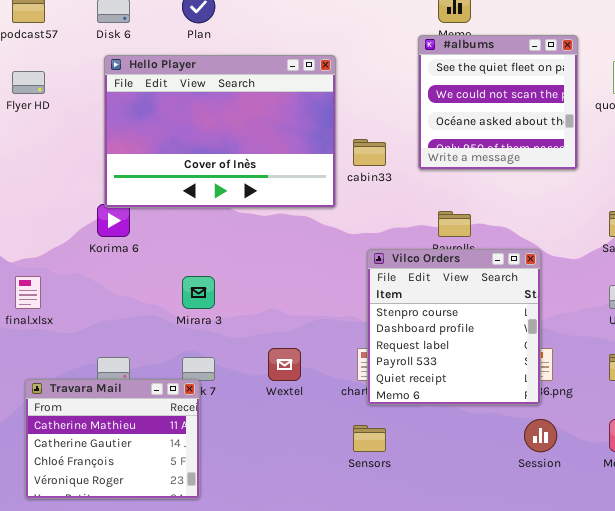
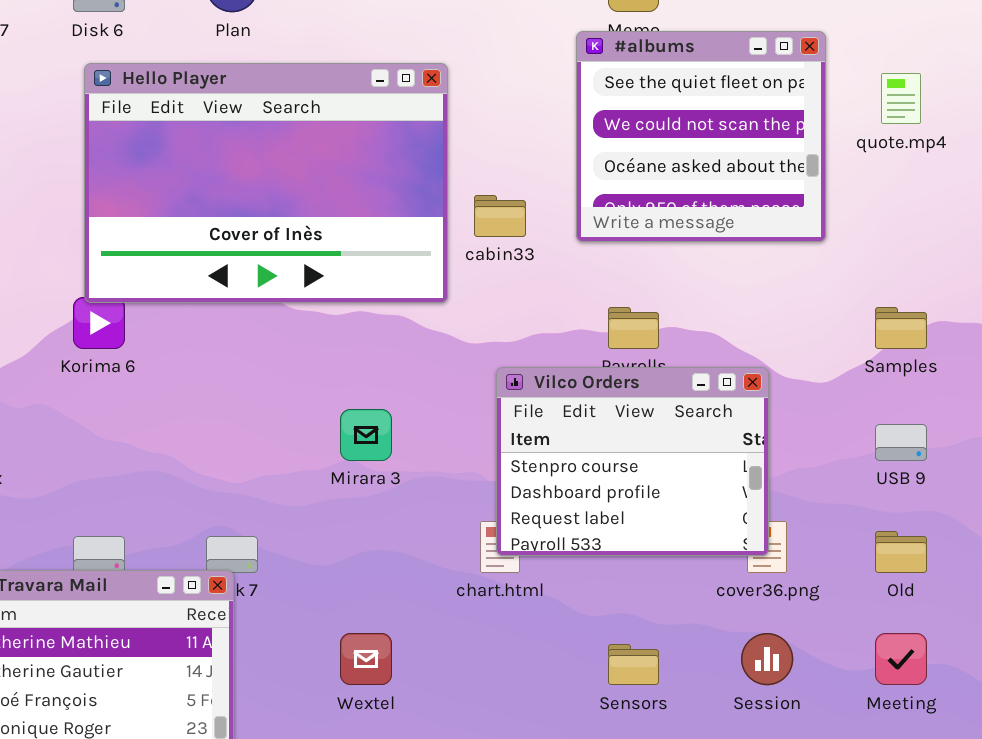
Vilco Orders: [367,249,541,405] -> [496,367,769,556], resized
Mirara 3: [182,276,215,309] -> [340,409,392,461], moved
Wextel: [268,348,301,381] -> [340,633,392,685], moved
Sensors: [353,425,386,452] -> [608,644,659,685], moved

